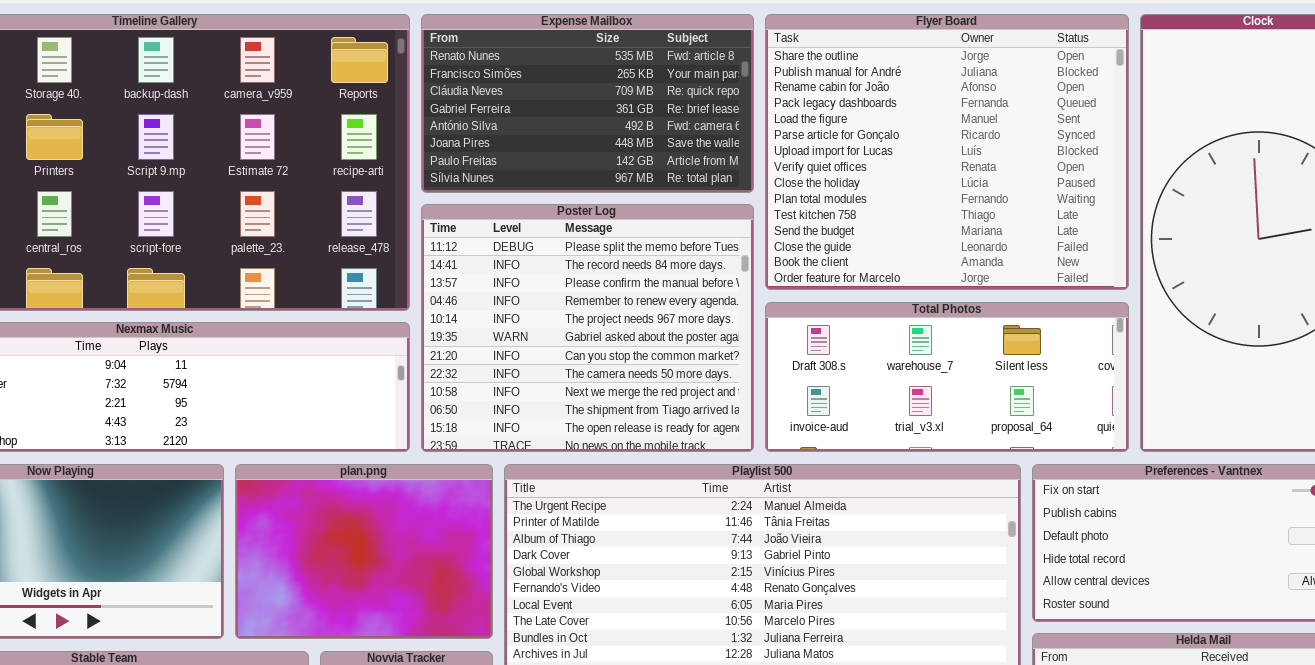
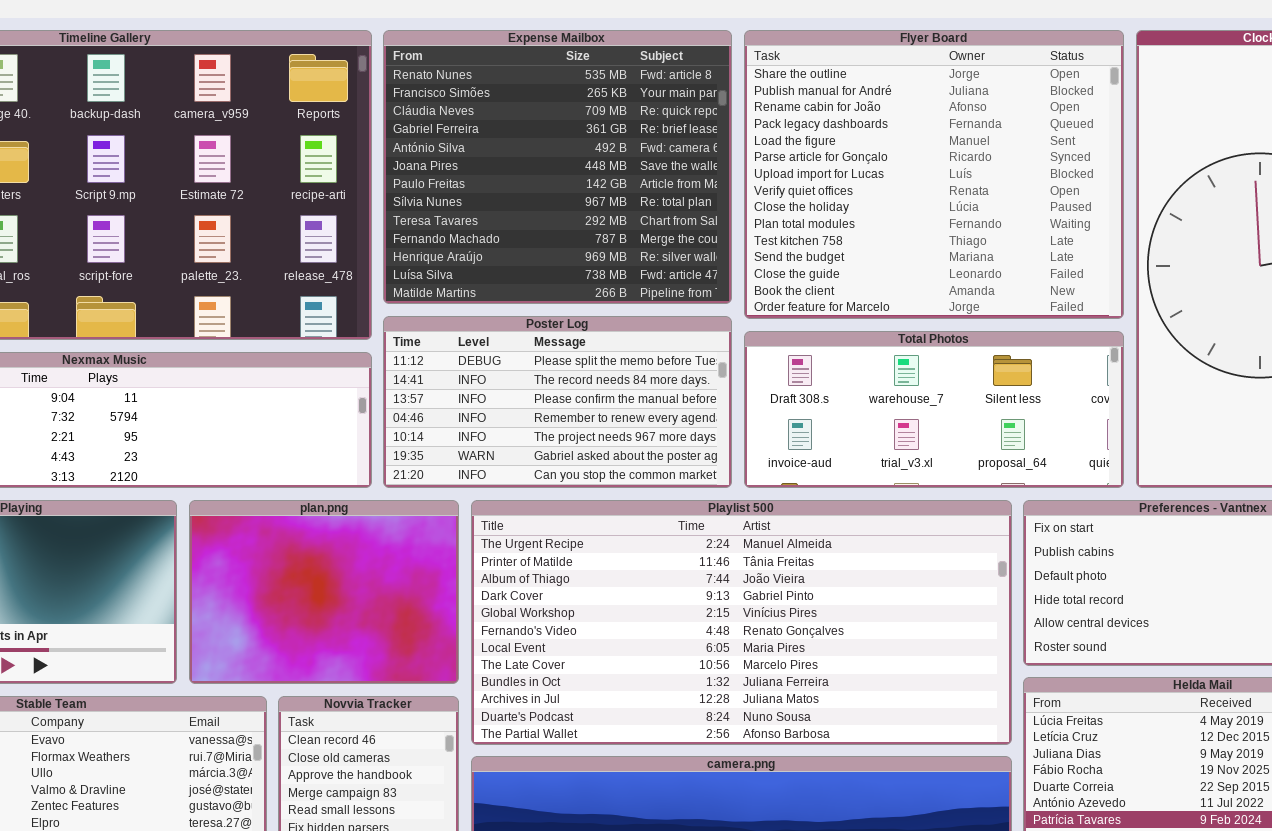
Expense Mailbox: [421,14,754,193] -> [383,30,732,304], resized
Poster Log: [421,204,754,452] -> [383,316,732,488], resized

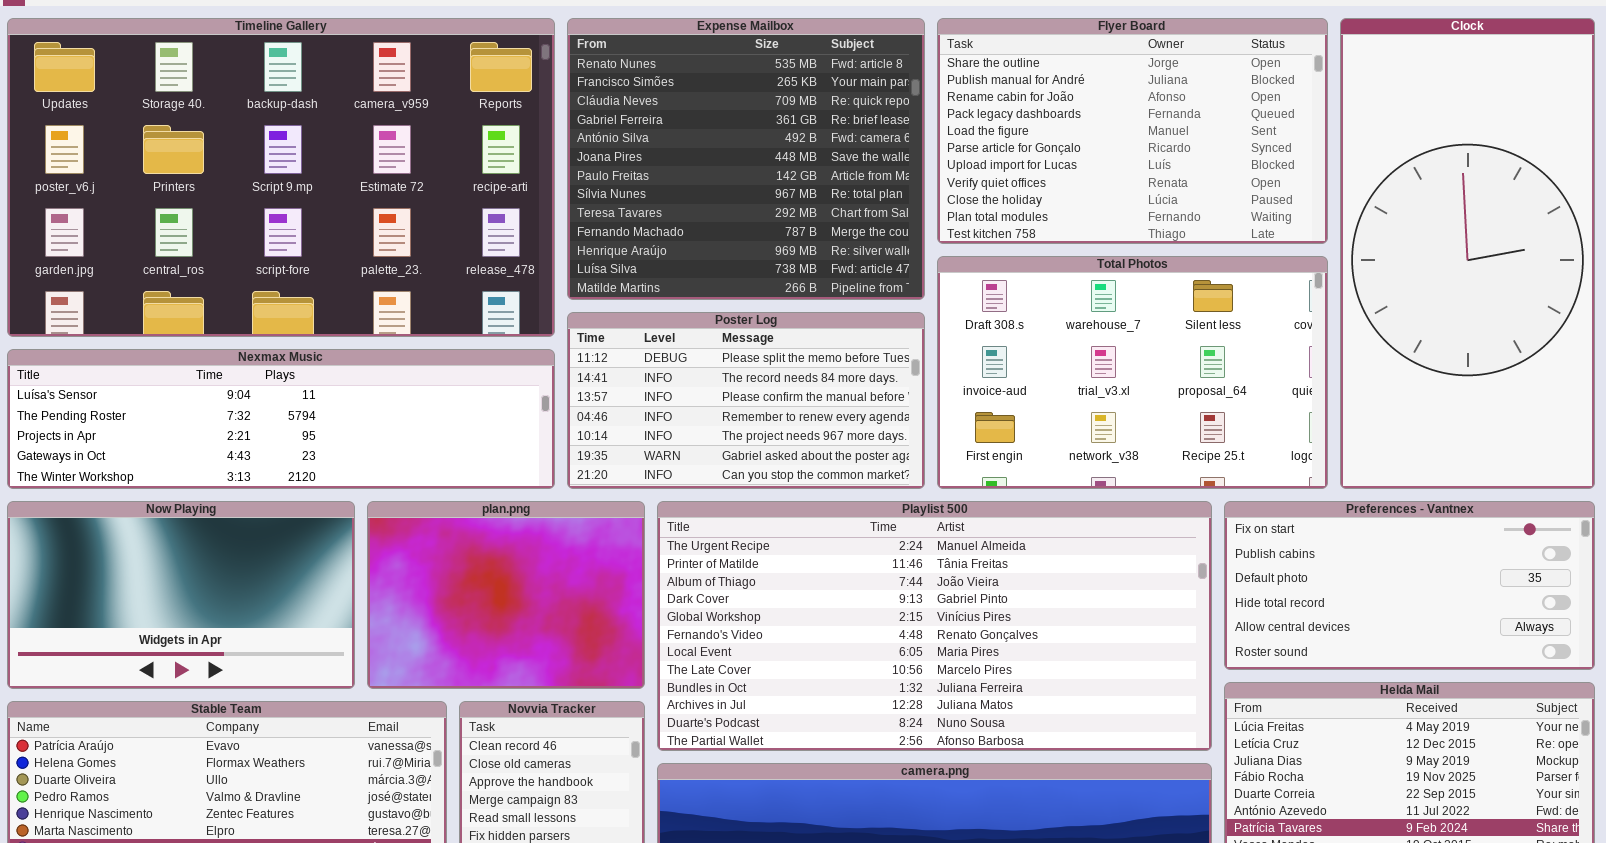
Flyer Board: [744,30,1124,319] -> [937,18,1328,244], resized
Total Photos: [744,331,1124,488] -> [937,256,1328,489], resized

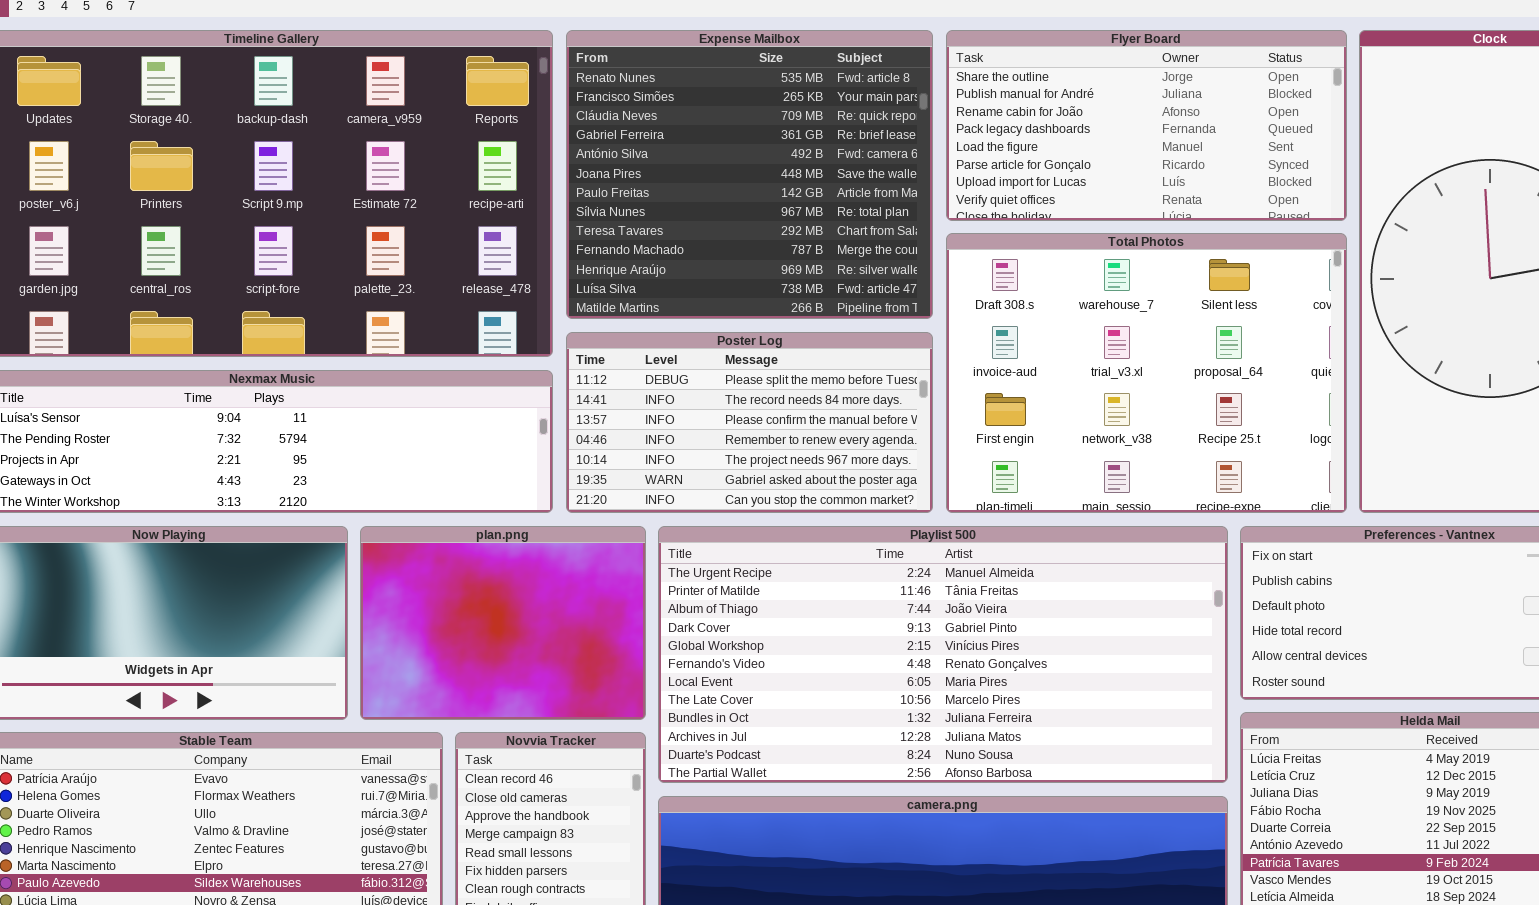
Flyer Board: [937,18,1328,244] -> [946,30,1347,221], resized
Total Photos: [937,256,1328,489] -> [946,233,1347,513], resized

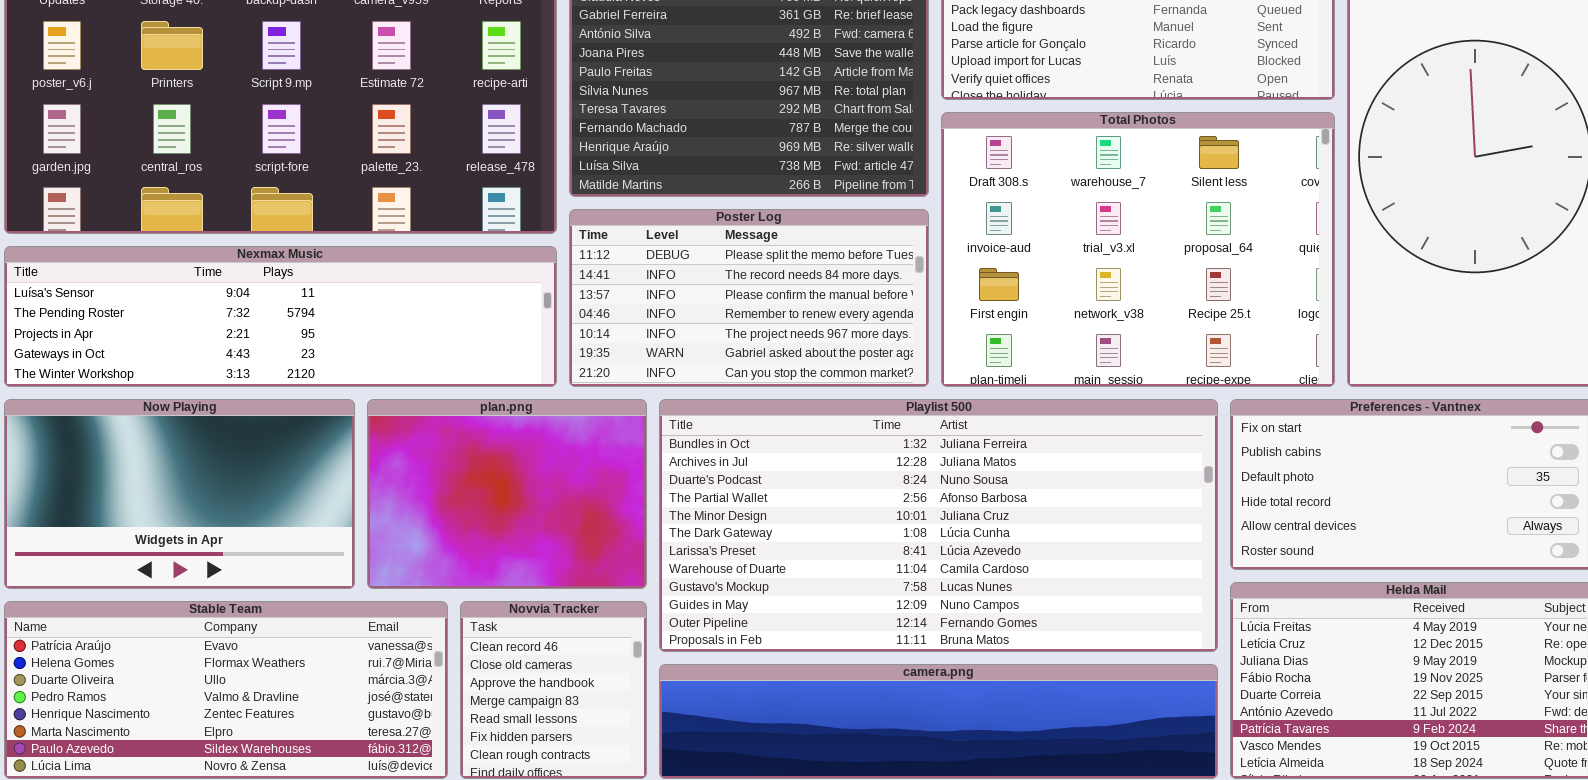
Playlist 500: [658,526,1228,783] -> [659,399,1218,652], scrolled down 8 rows

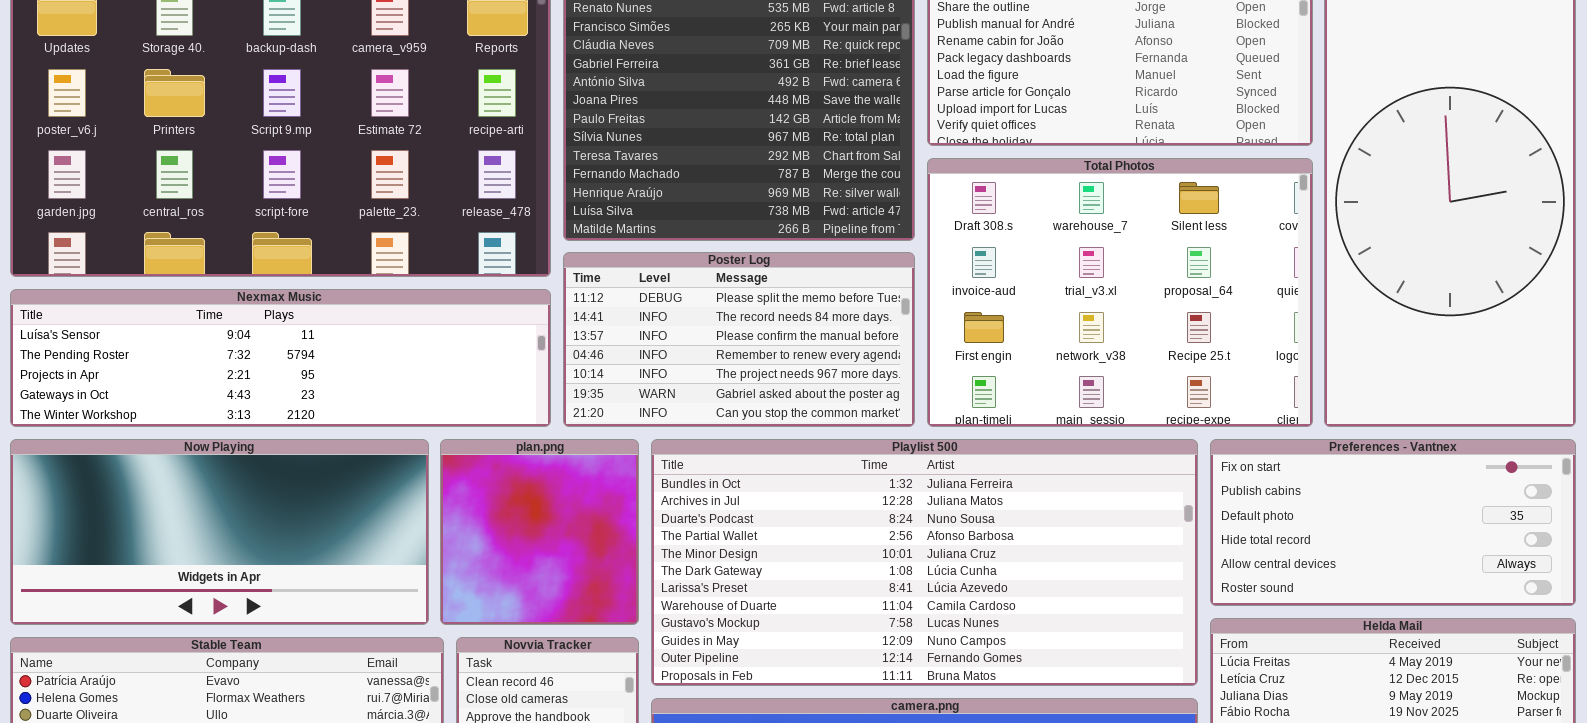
Now Playing: [4,399,355,589] -> [10,439,429,625], resized
plan.png: [367,399,647,589] -> [440,439,639,625], resized

